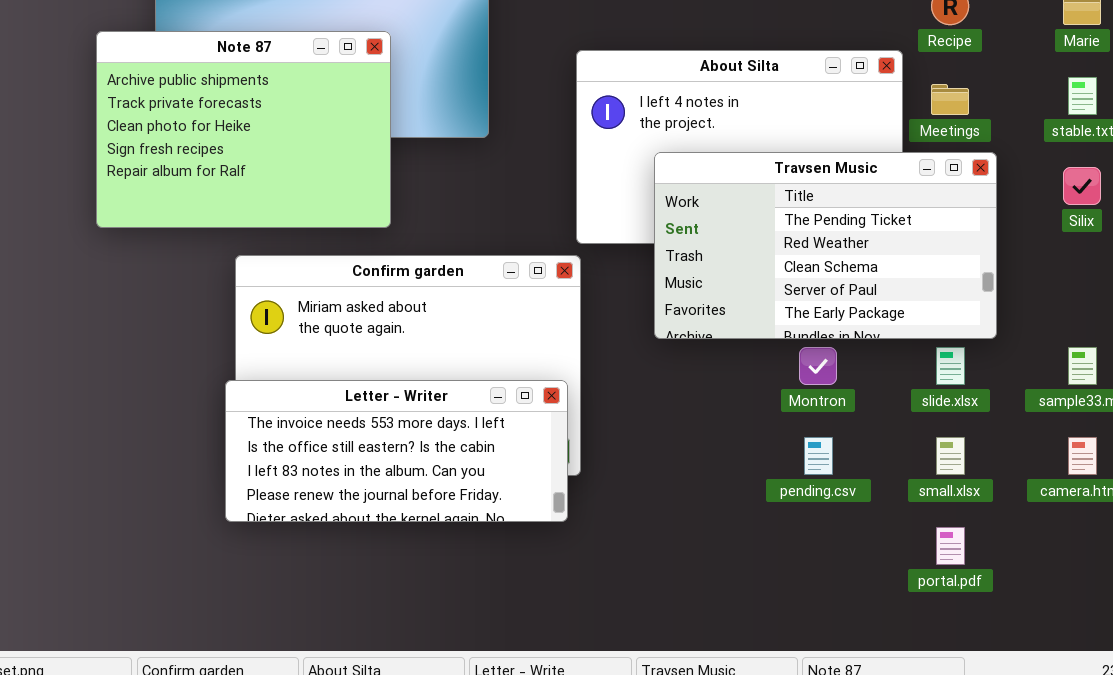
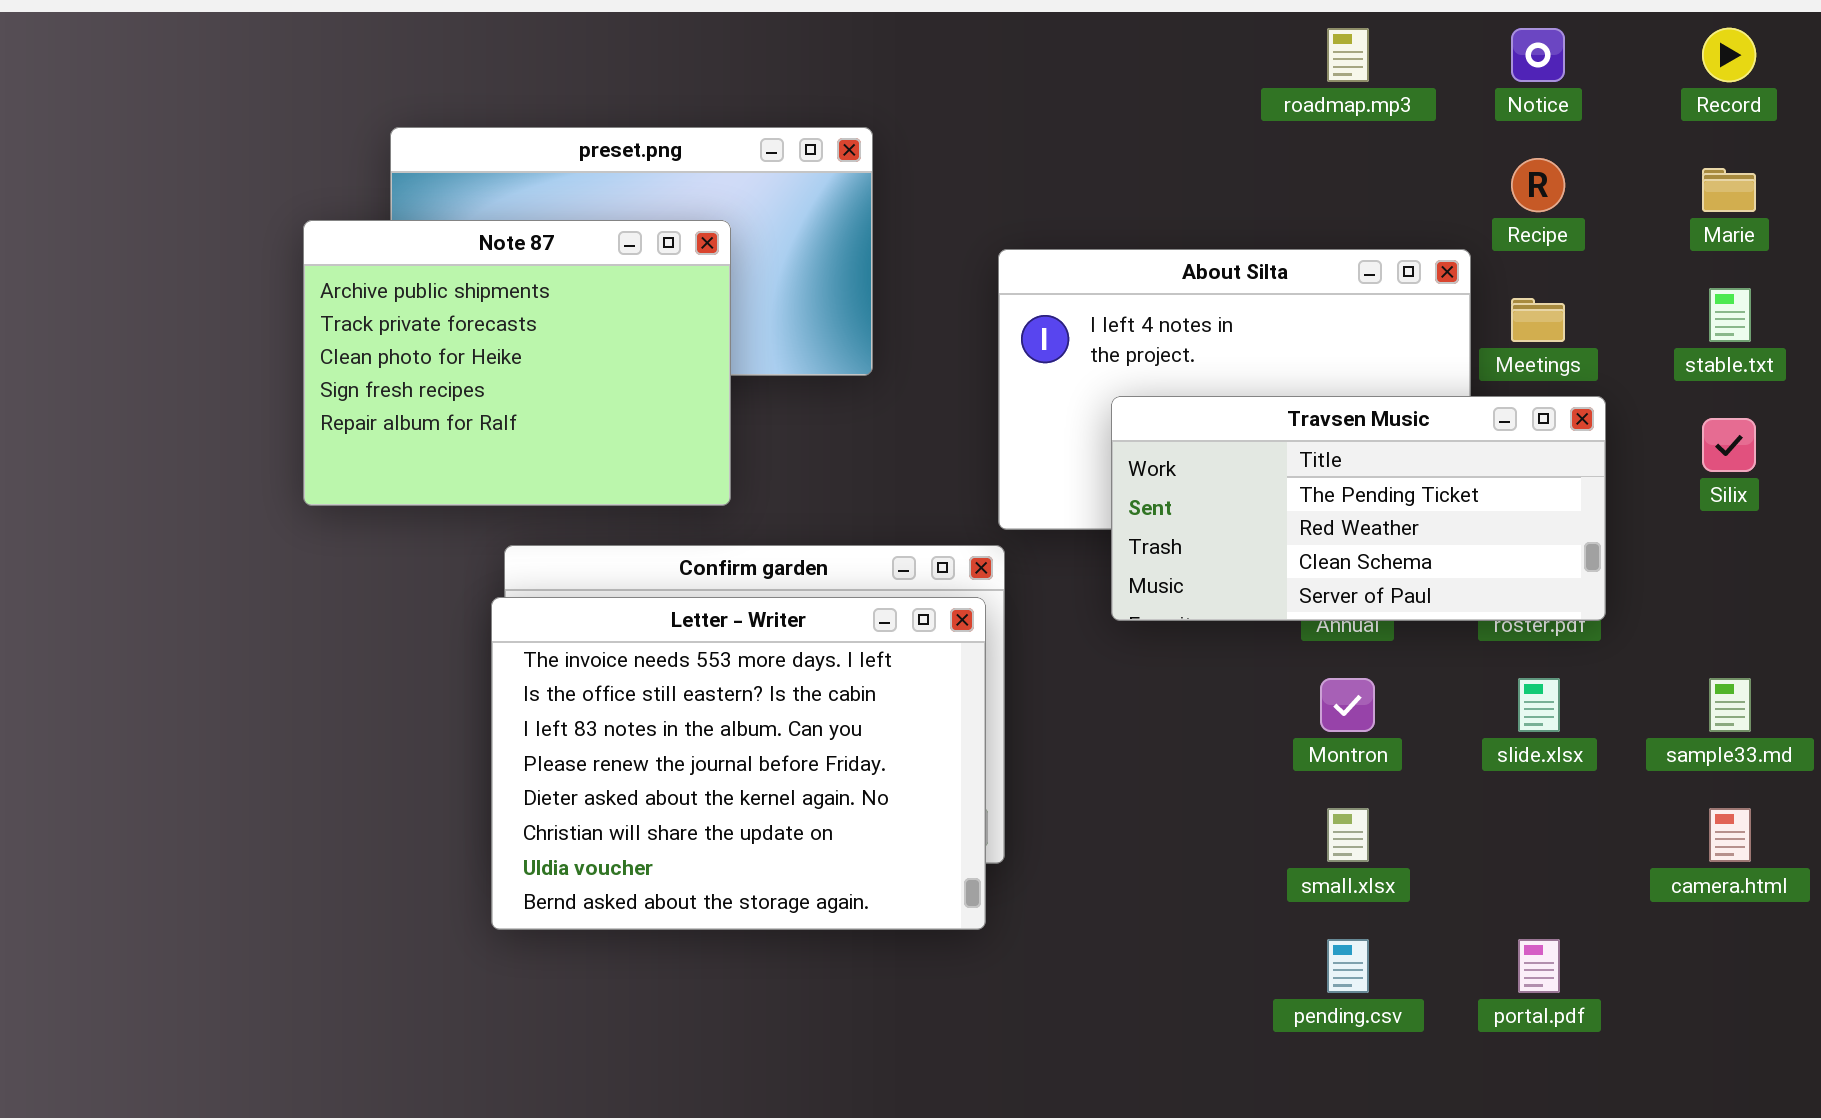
Travsen Music: [654,152,997,339] -> [1111,396,1606,621], resized
Letter - Writer: [225,380,568,522] -> [491,597,986,930], resized
pending.csv: [804,437,833,475] -> [1327,939,1369,993], moved
small.xlsx: [936,437,965,475] -> [1327,808,1369,862], moved

